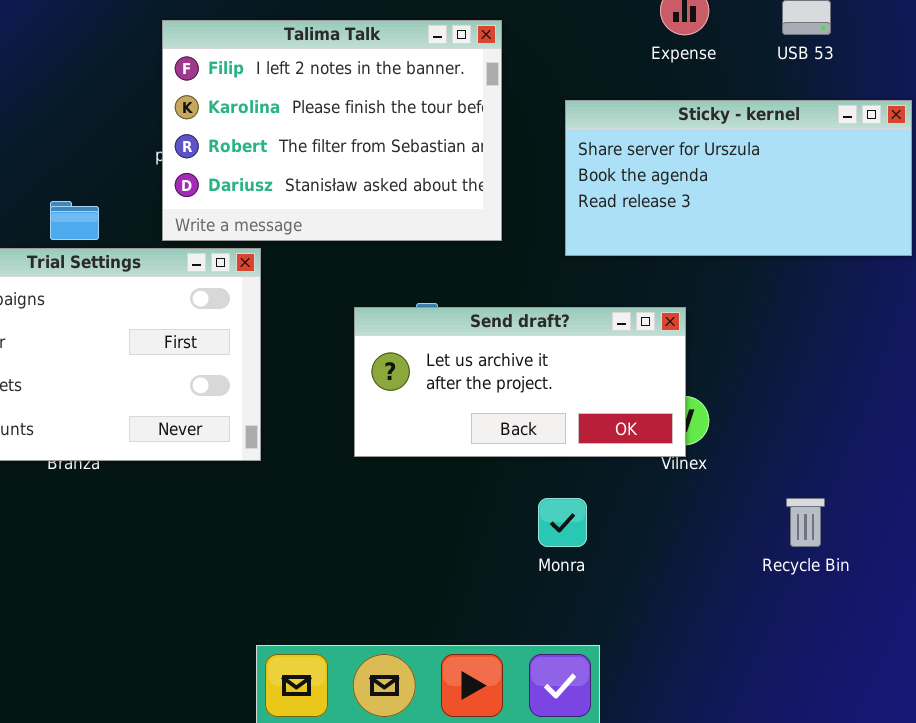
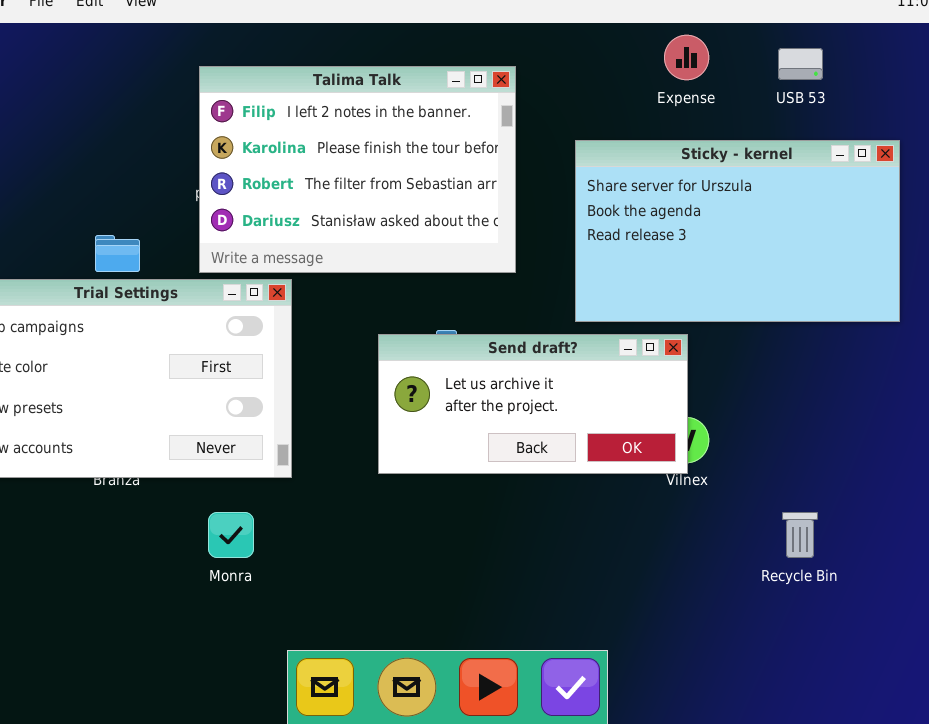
Sticky - kernel: [565,100,912,256] -> [575,140,900,322], resized
Monra: [538,498,587,547] -> [208,512,254,558], moved

